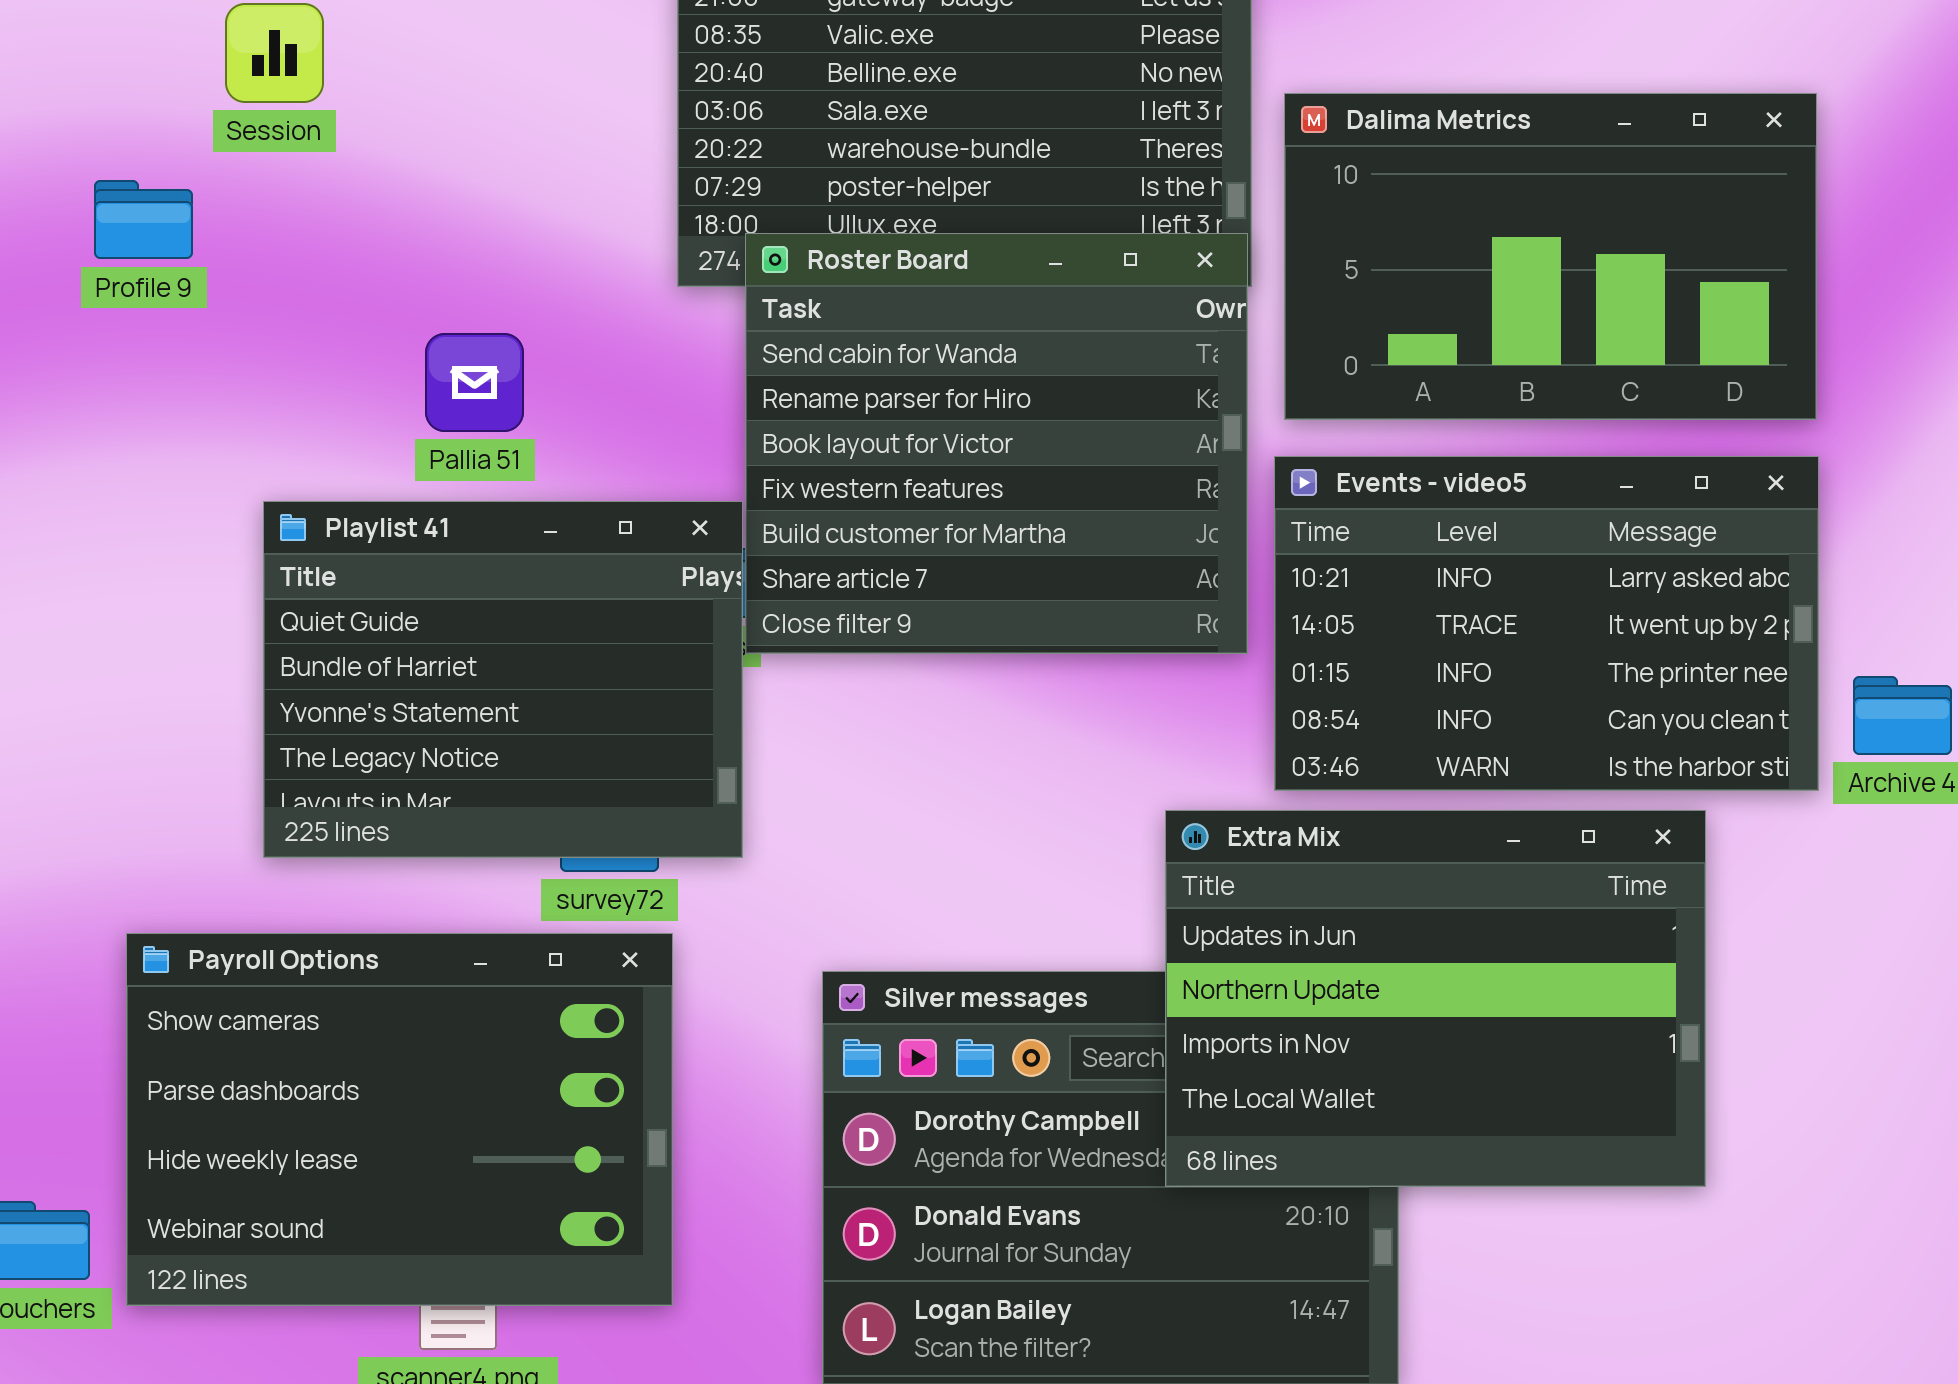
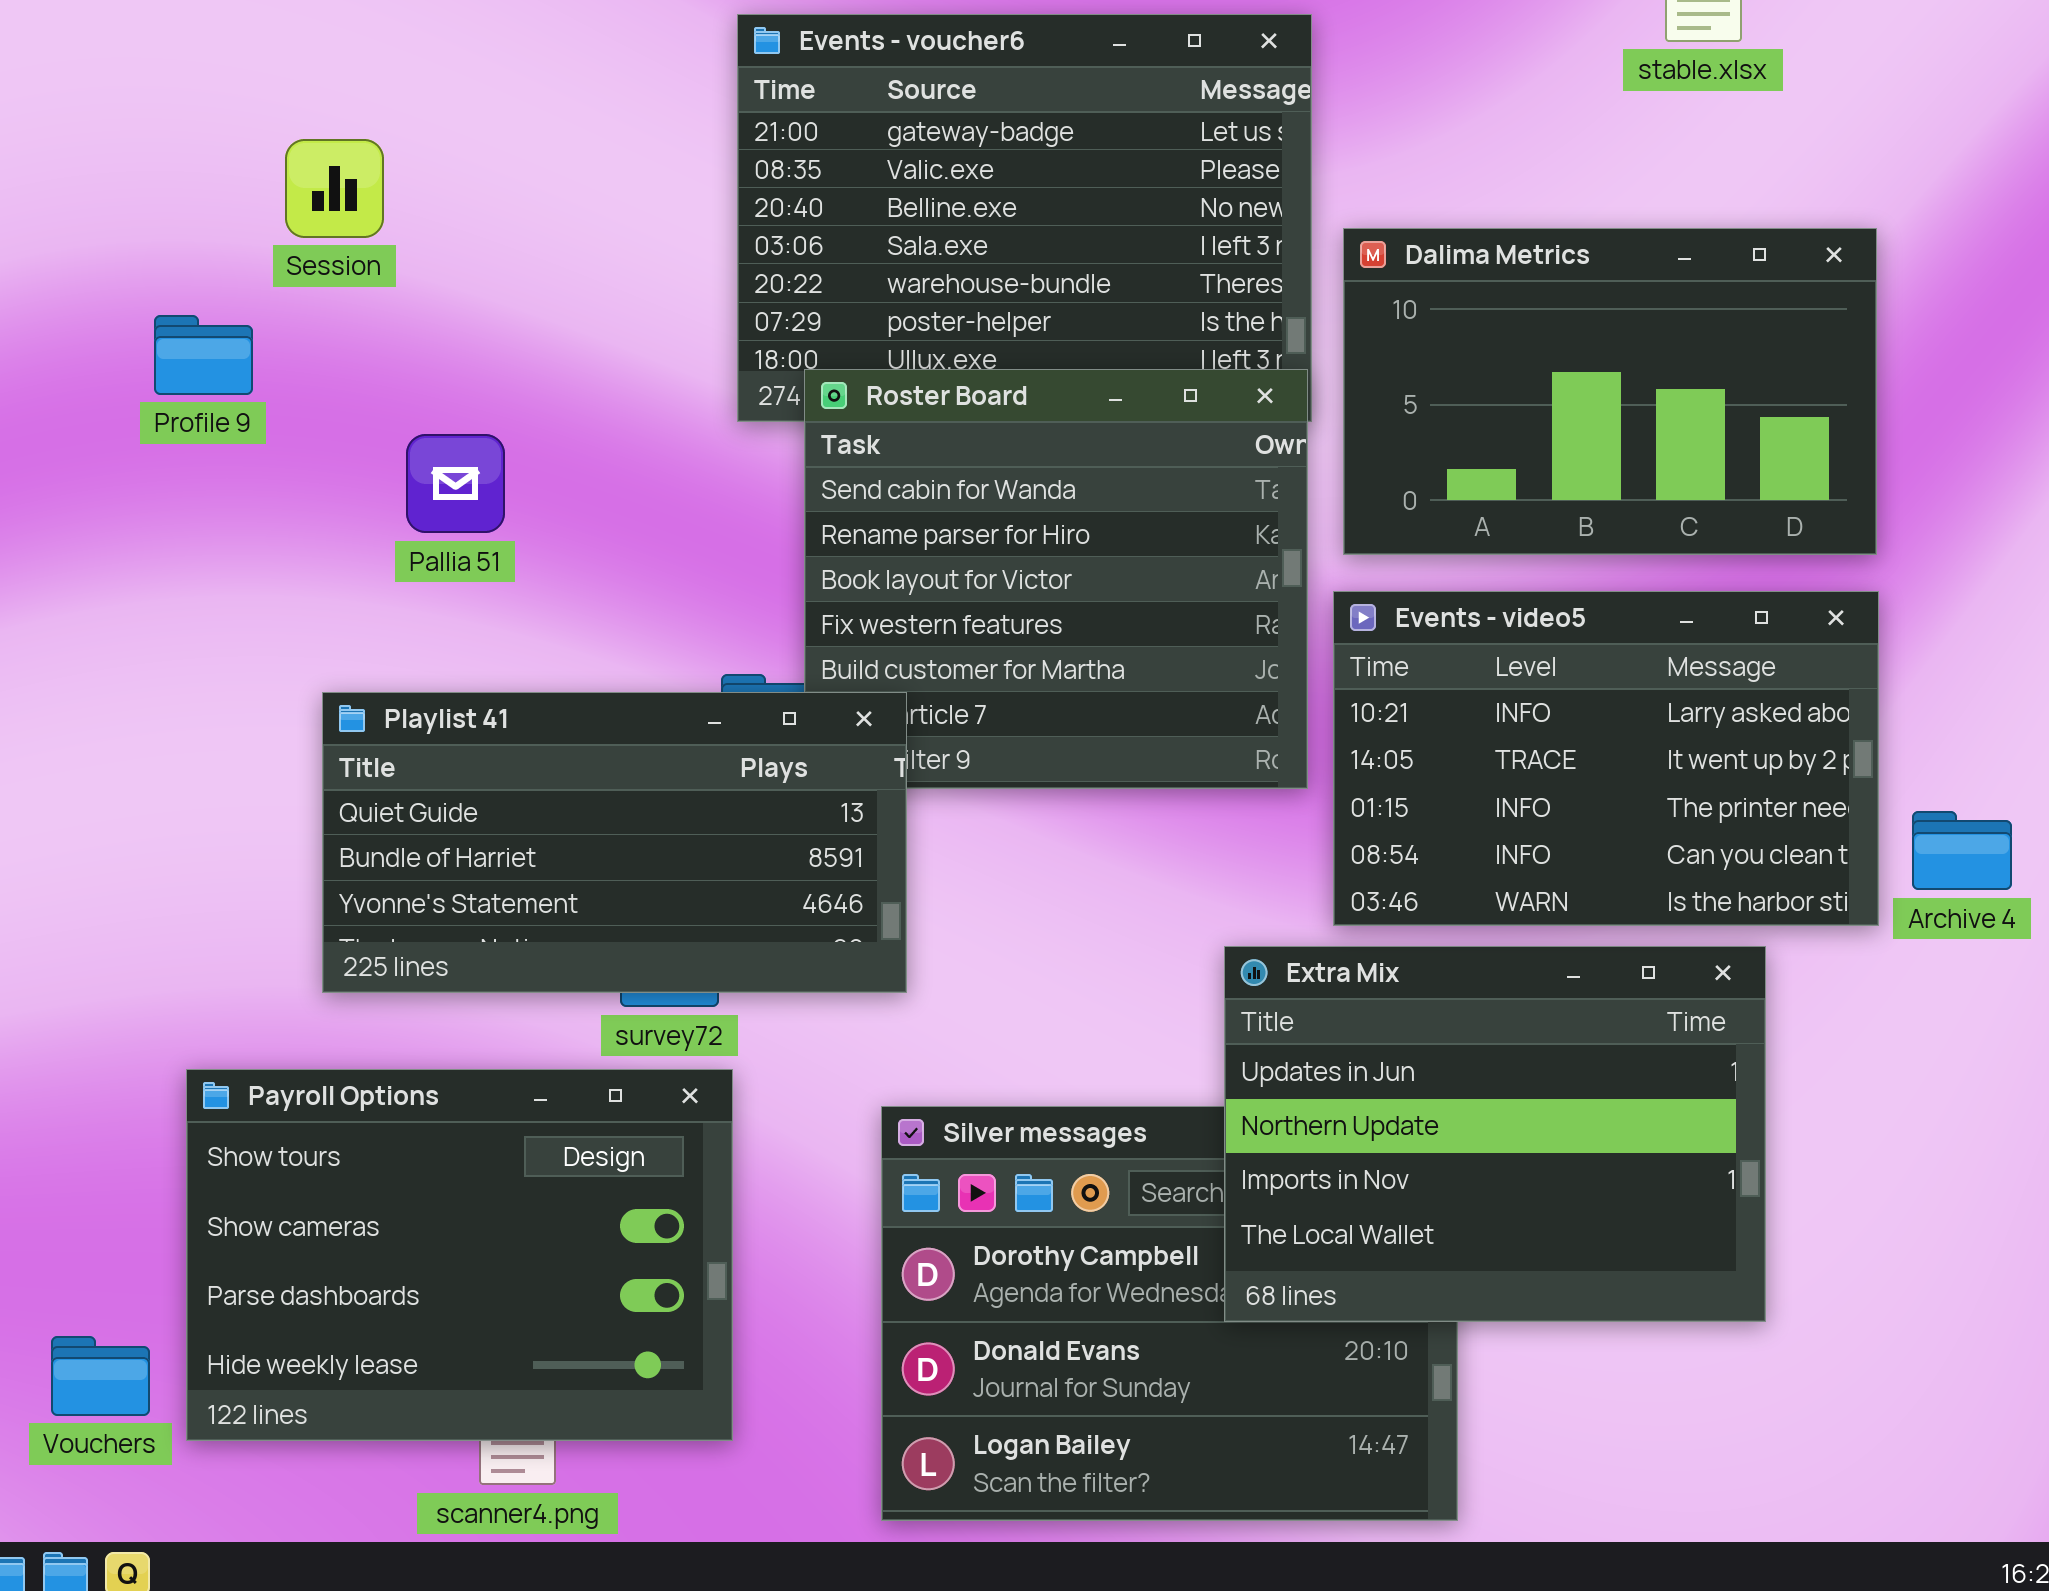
Pallia 51: [425,333,524,432] -> [406,434,505,533], moved
Playlist 41: [263,501,743,858] -> [322,692,907,993], resized
Payroll Options: [126,933,673,1306] -> [186,1069,733,1441], scrolled up 1 row

